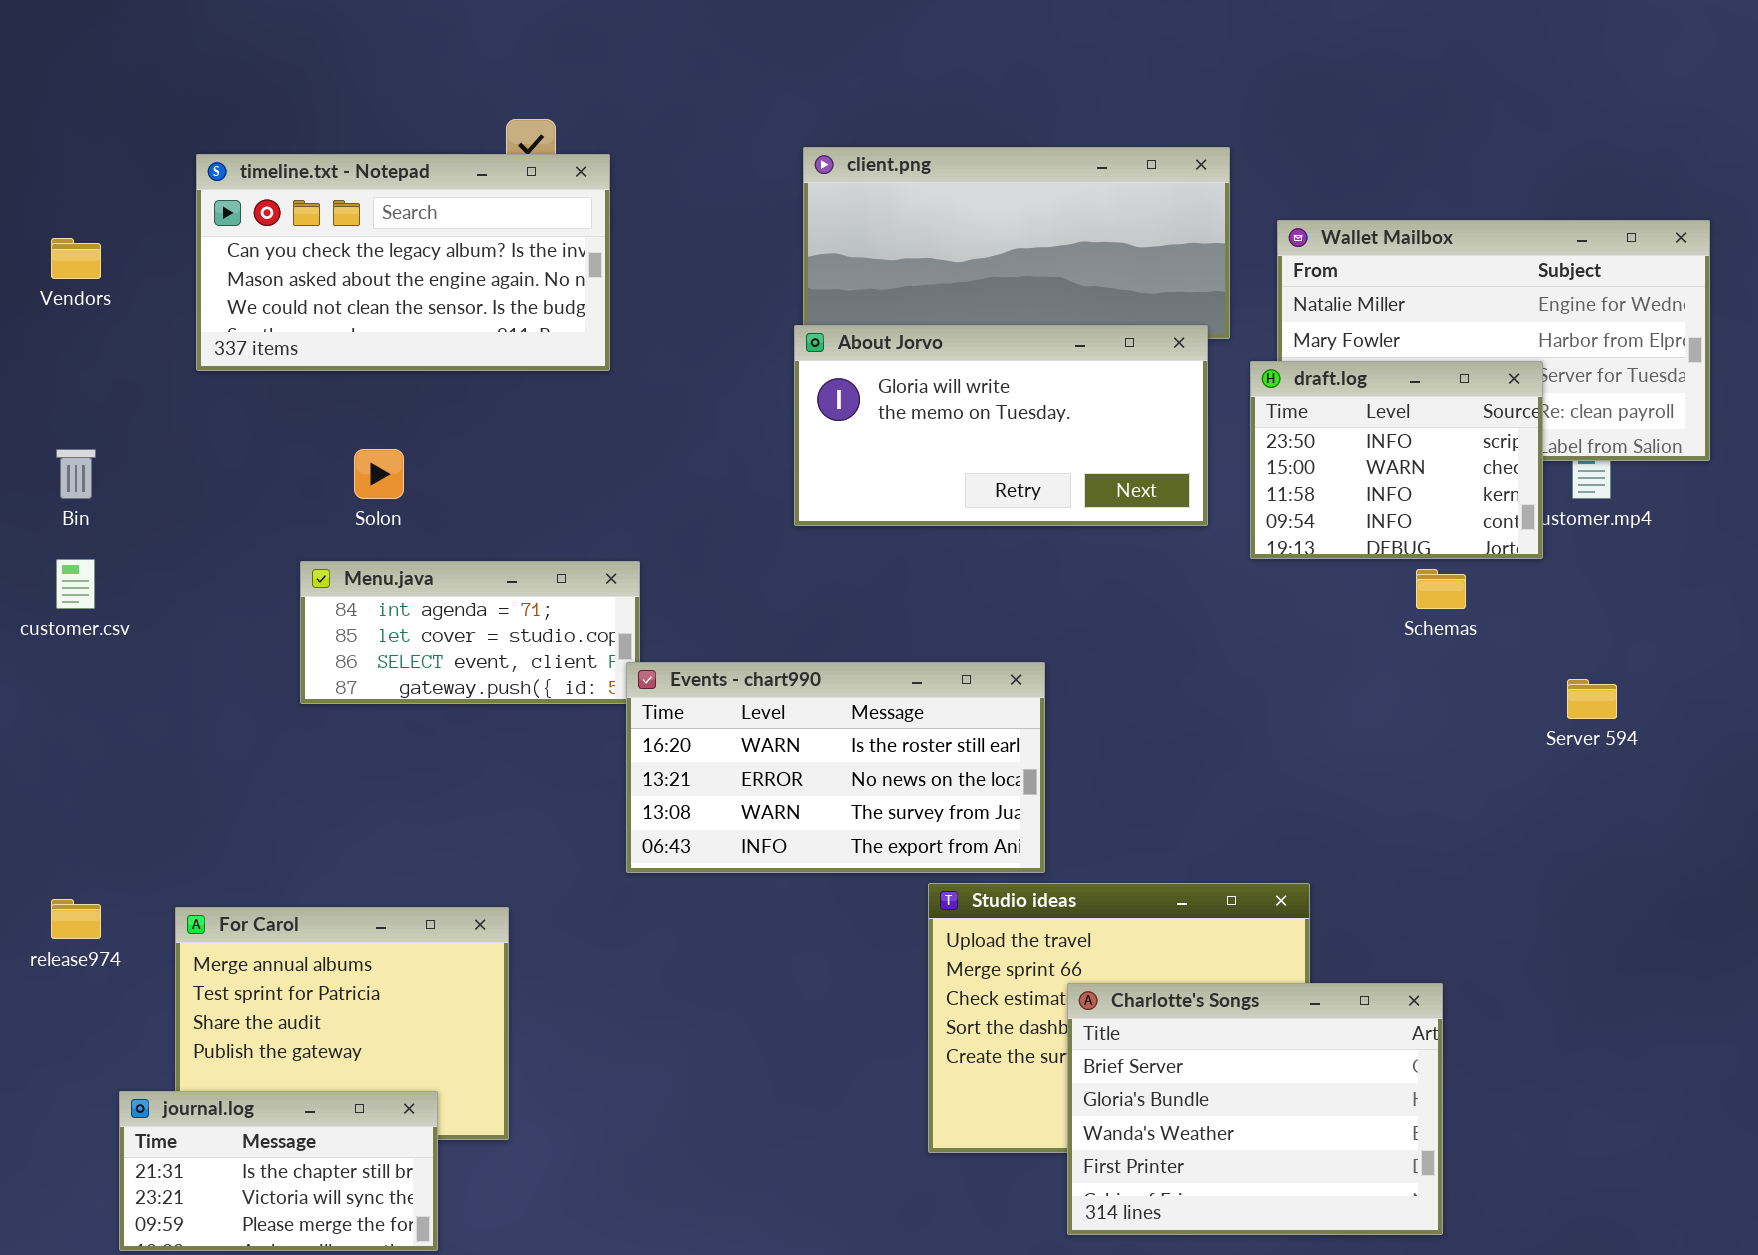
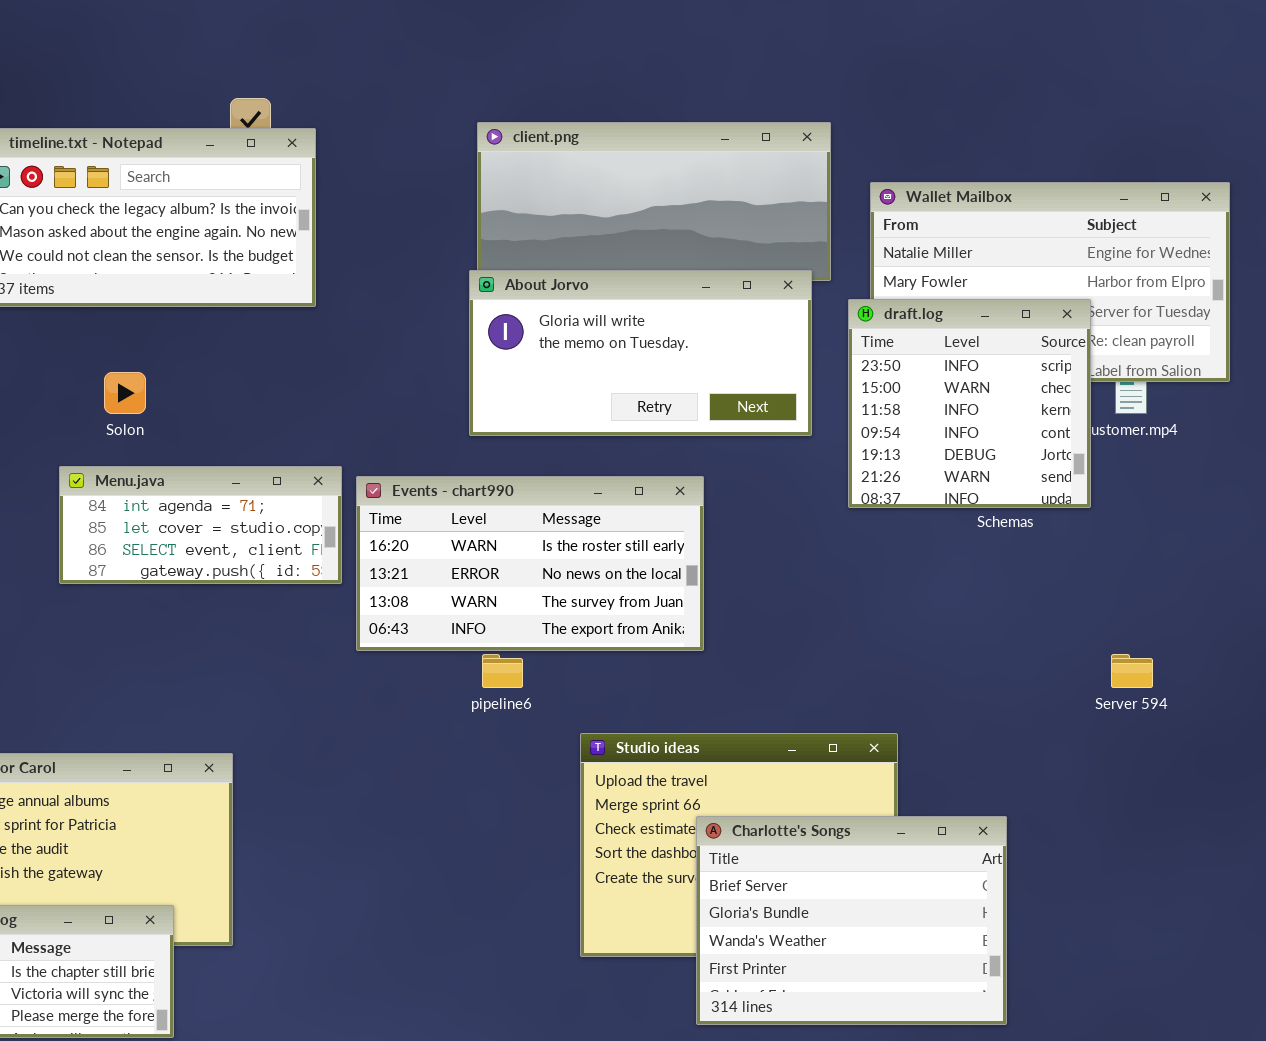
draft.log: [1250,361,1543,559] -> [848,299,1091,508], resized
Events - chart990: [626,662,1045,873] -> [356,476,704,651], moved
Server 594: [1567,679,1617,719] -> [1111,654,1153,688], moved

